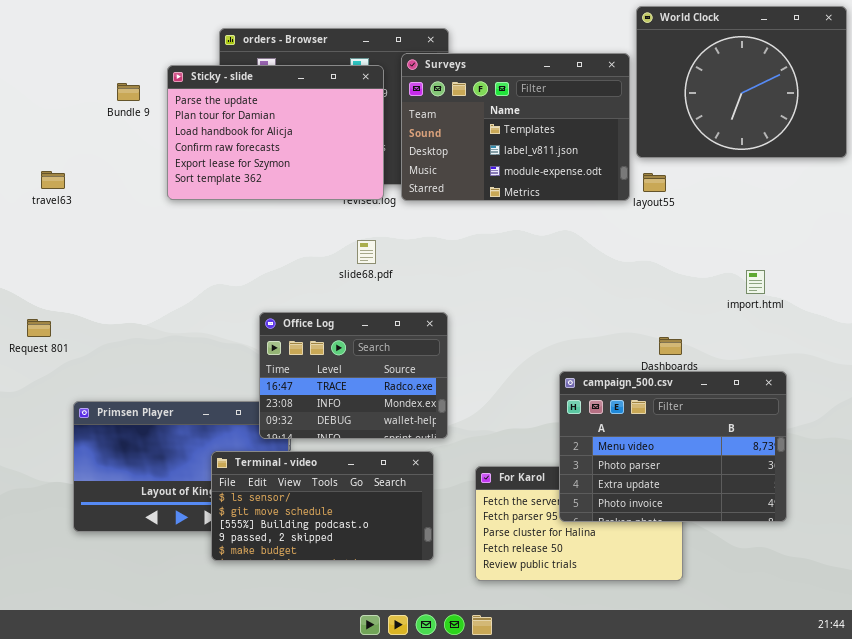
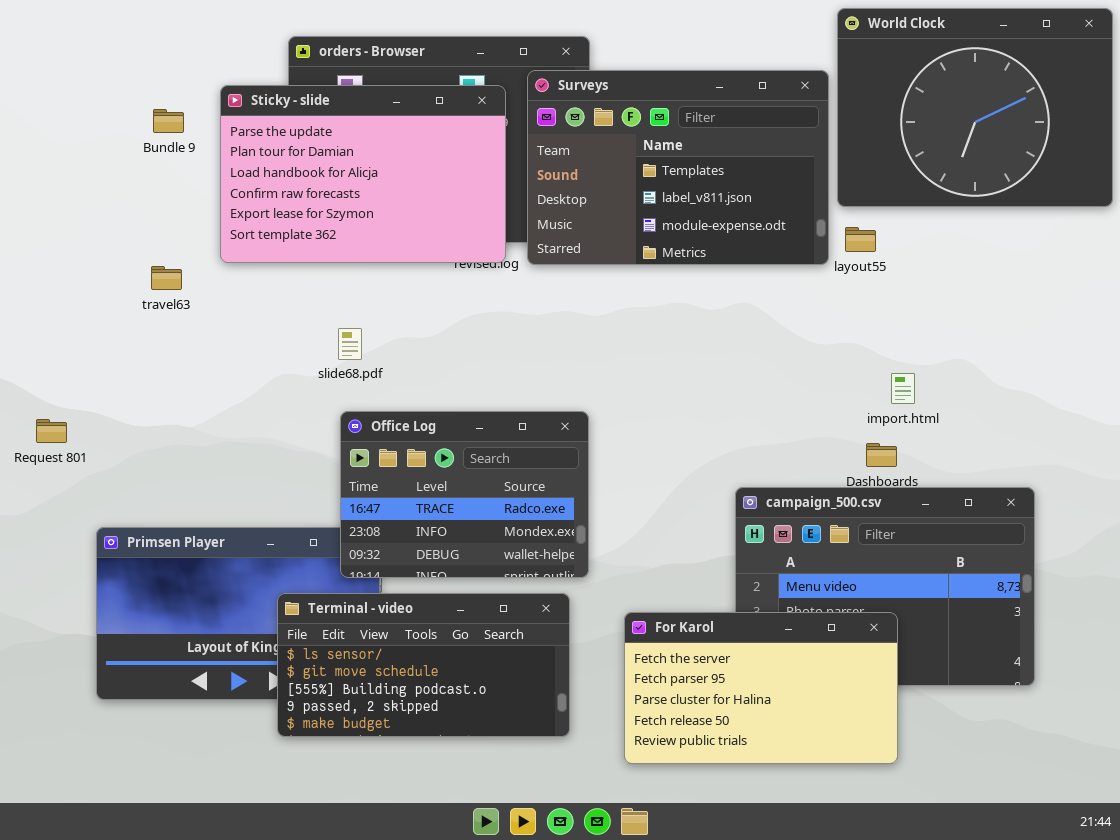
travel63: [41,171,65,189] -> [151,266,182,290], moved
slide68.pdf: [357,240,376,264] -> [338,328,362,360], moved
import.html: [746,270,765,294] -> [891,373,915,404], moved
For Karol: [475,466,683,581] -> [624,612,898,764], raised

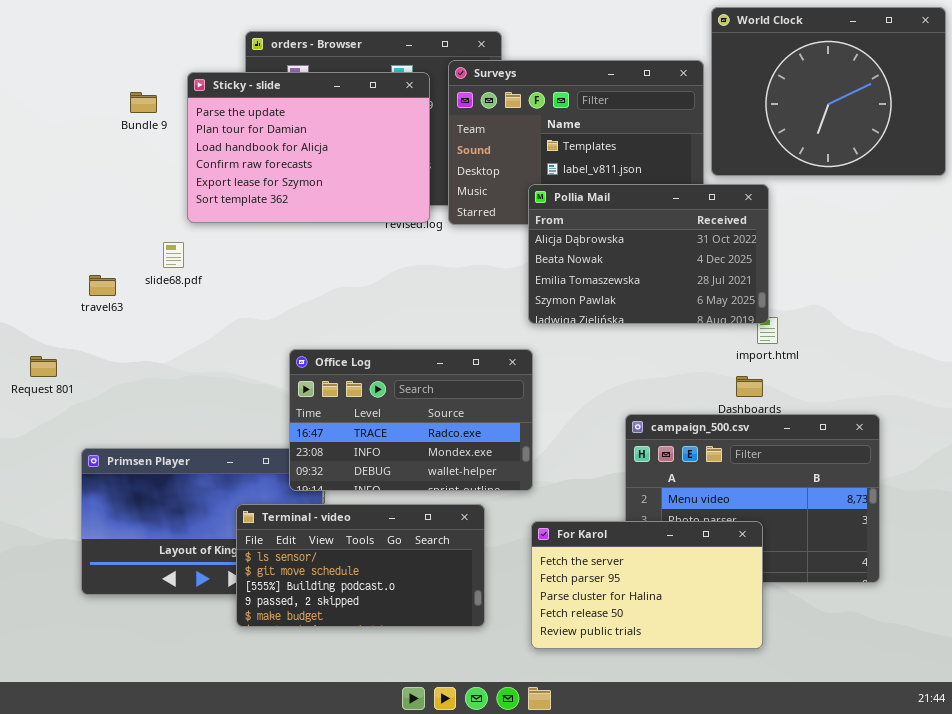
Pollia Mail: none -> [528,184,769,324], opened
travel63: [151,266,182,290] -> [89,275,116,296], moved
slide68.pdf: [338,328,362,360] -> [163,242,184,268], moved
Office Log: [340,411,589,578] -> [289,349,533,491], resized

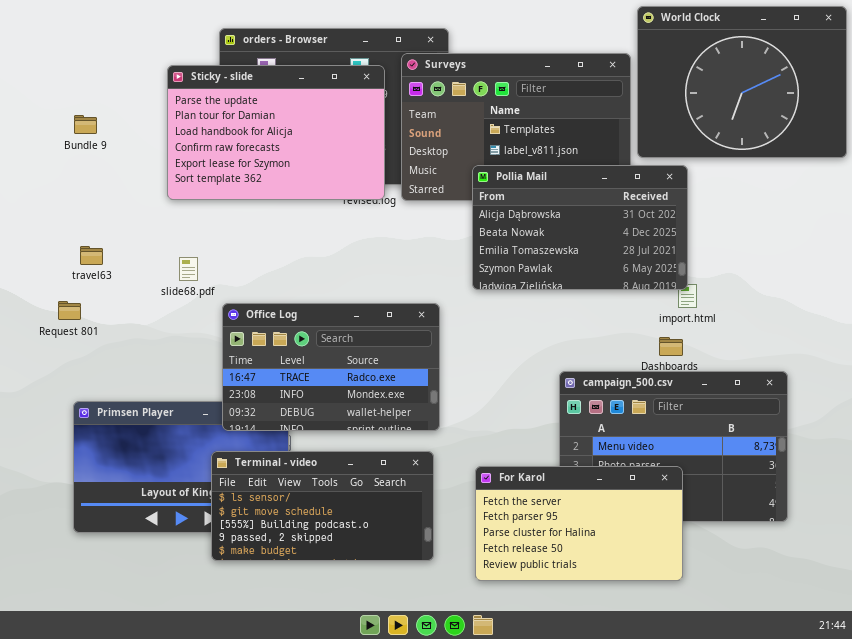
Bundle 9: [130,92,157,113] -> [74,115,97,134], moved
slide68.pdf: [163,242,184,268] -> [179,257,198,281], moved
Office Log: [289,349,533,491] -> [222,303,440,431], moved
Request 801: [30,356,57,377] -> [58,301,81,320], moved

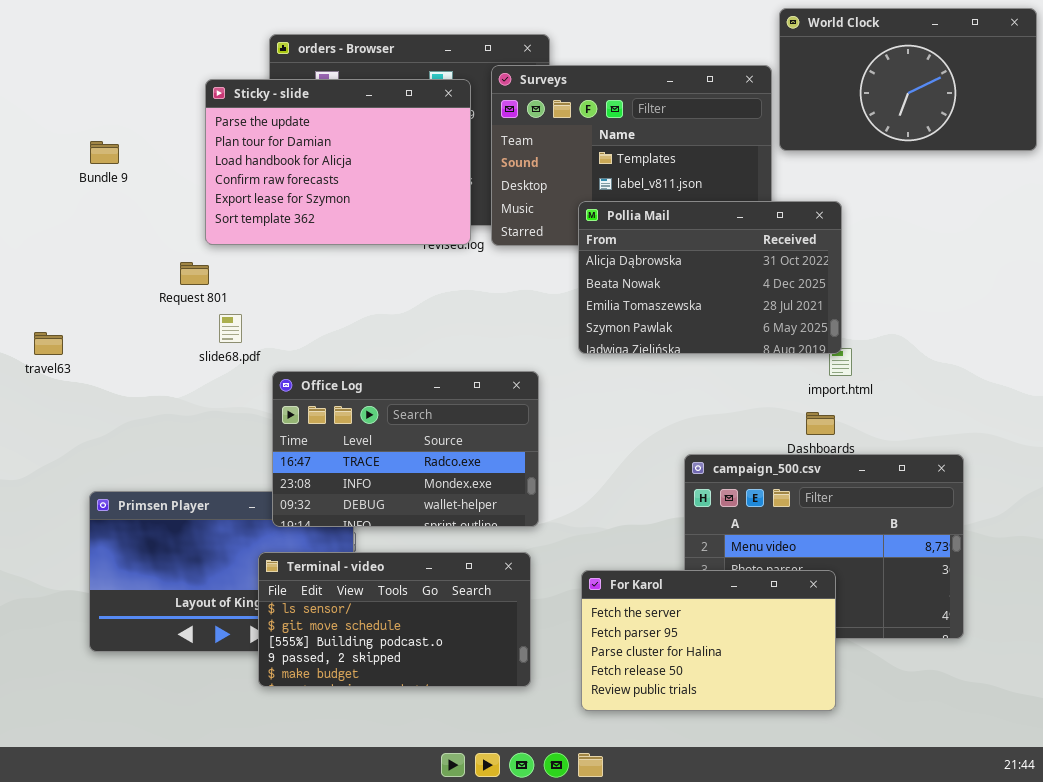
World Clock: [637,6,847,158] -> [779,8,1037,151], resized
travel63: [80,246,103,265] -> [34,332,63,355], moved
Request 801: [58,301,81,320] -> [180,262,209,285], moved

